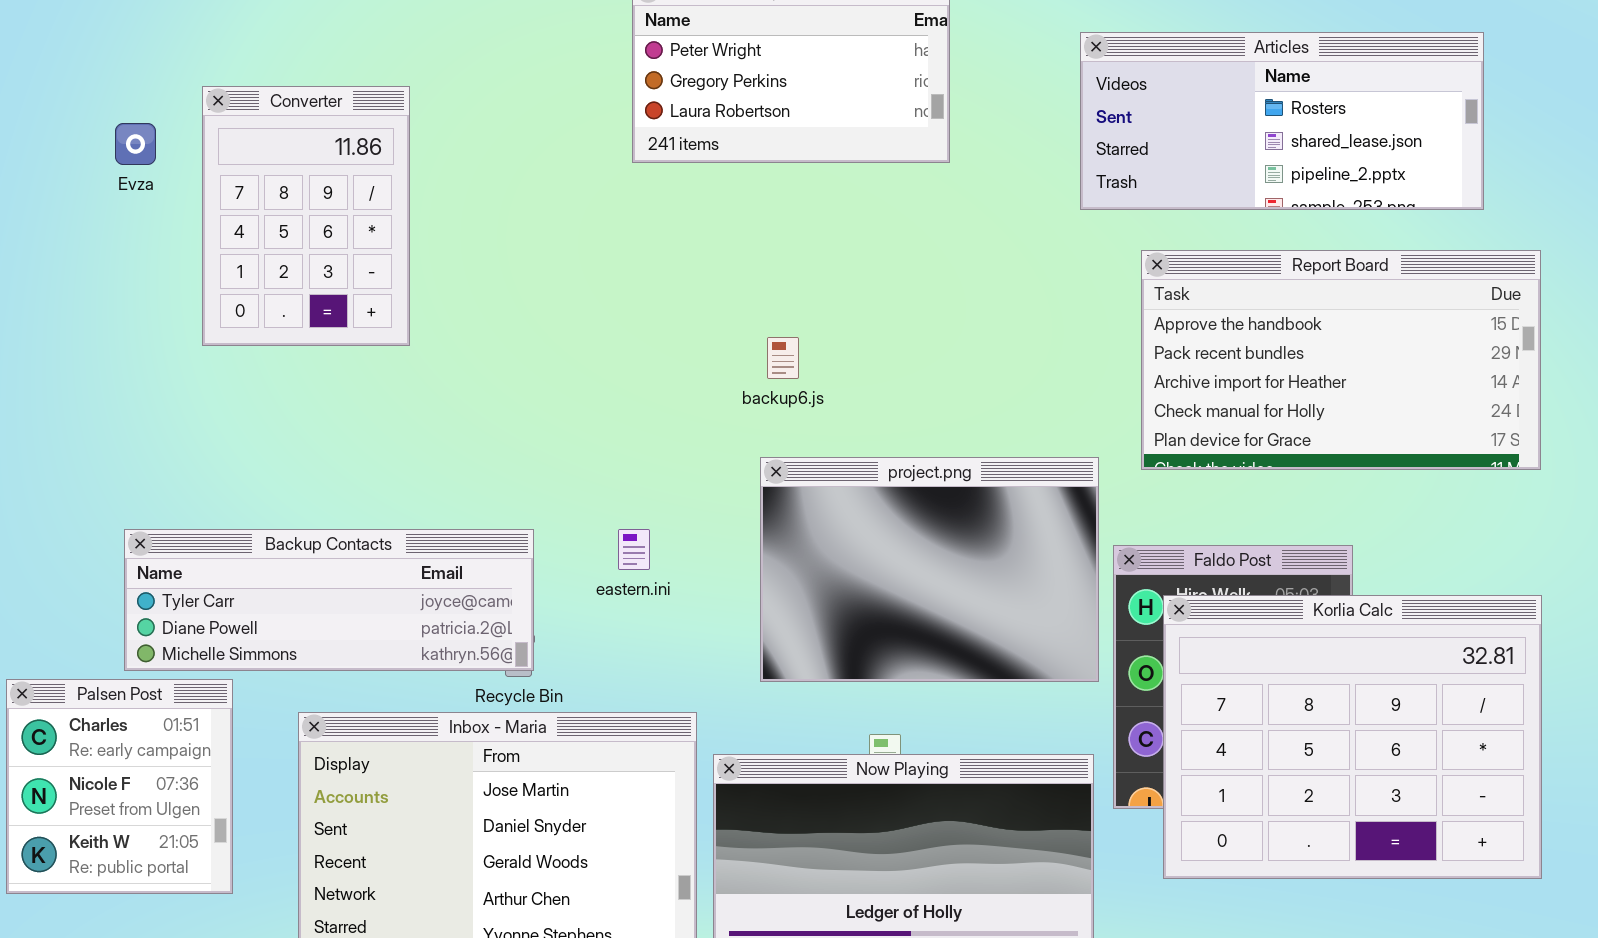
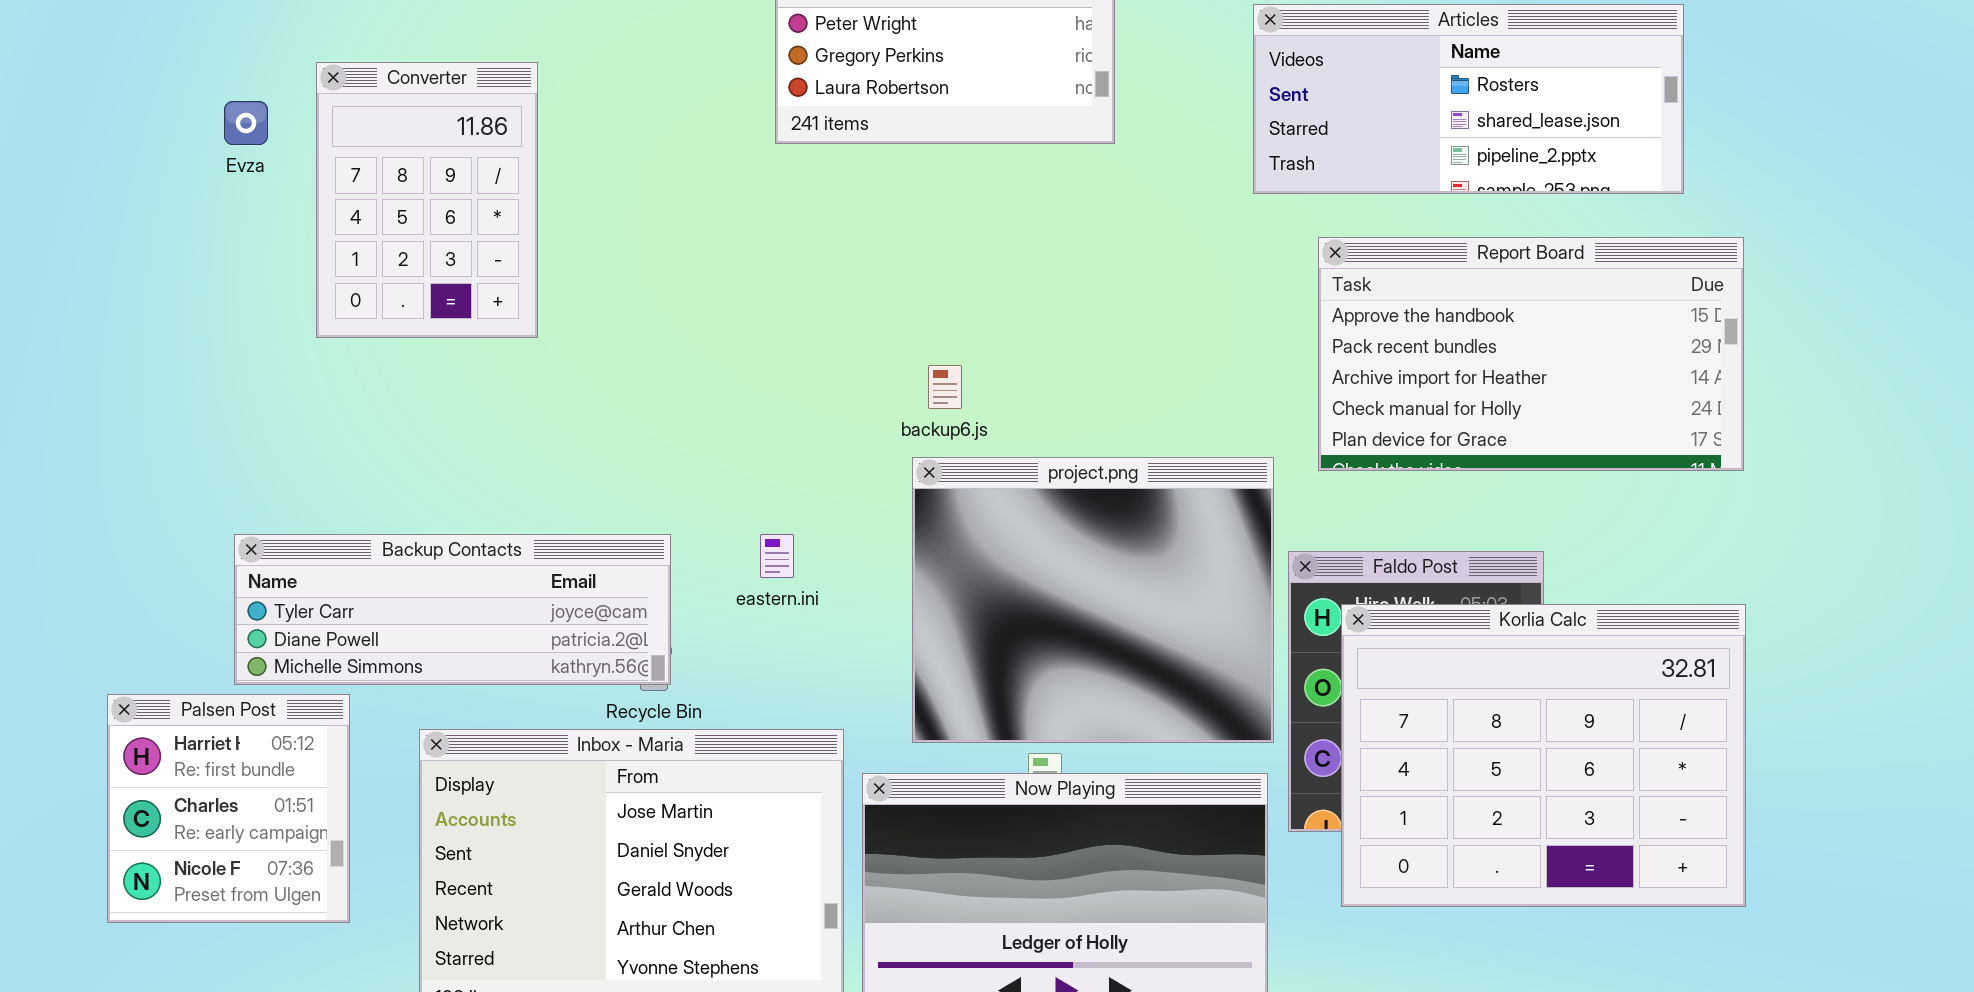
backup6.js: [767,337,799,379] -> [928,365,962,409], moved
project.png: [760,457,1099,682] -> [912,457,1274,743], resized
Palsen Post: [6,679,233,894] -> [107,694,350,923], scrolled up 1 row

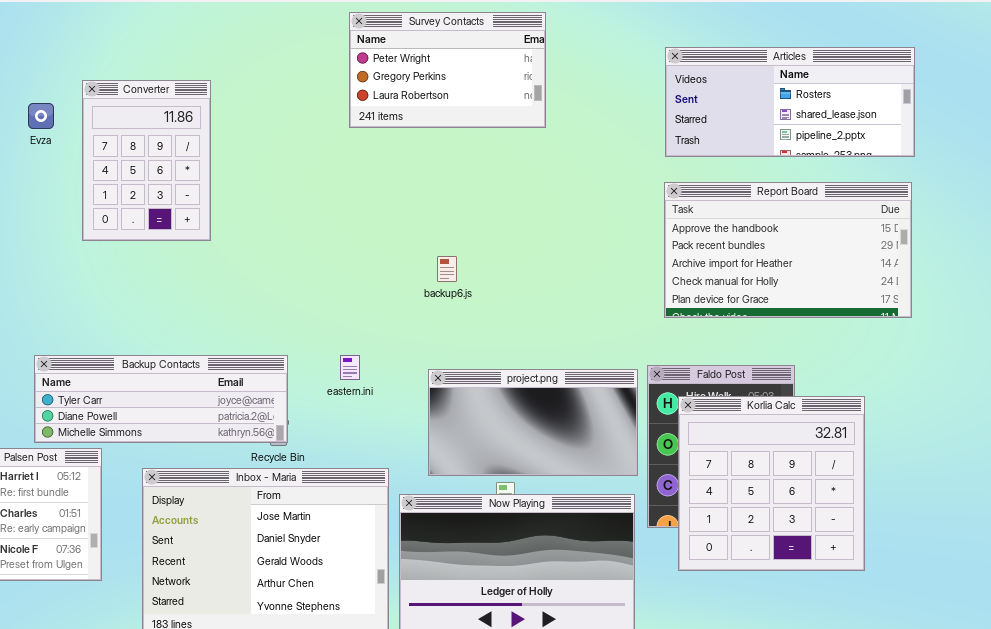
Articles: [1253,4,1684,194] -> [665,47,915,157], moved
project.png: [912,457,1274,743] -> [428,369,638,476], resized
Korlia Calc: [1341,604,1746,907] -> [678,396,865,571], resized

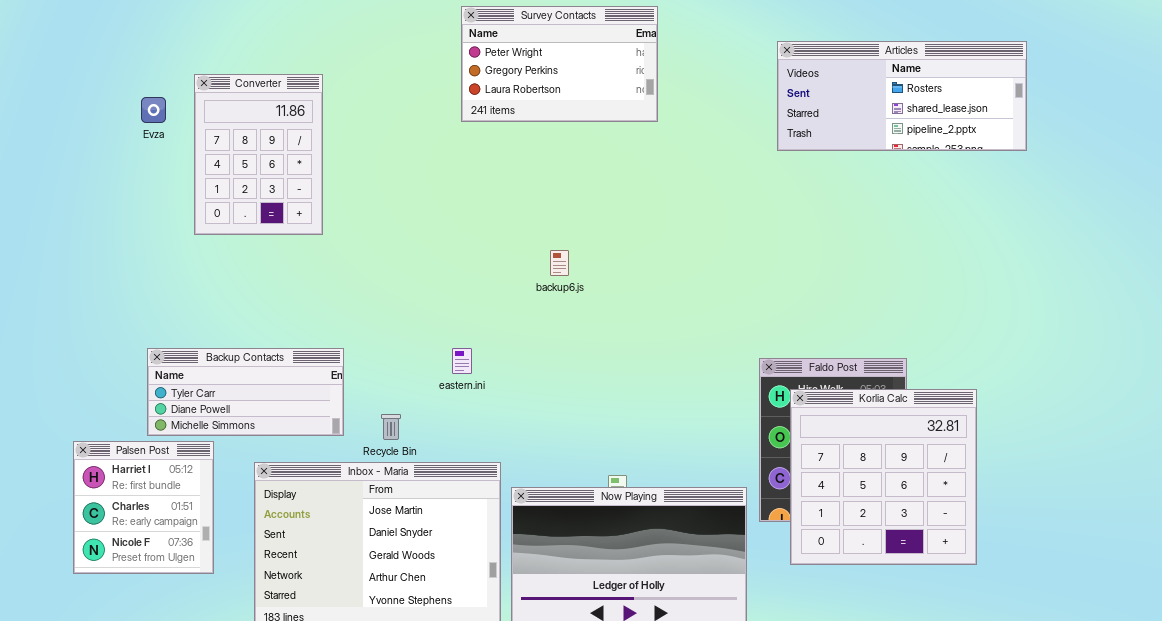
Report Board: [664,182,912,318] -> none, closed
Backup Contacts: [34,355,288,443] -> [147,348,344,436], resized
project.png: [428,369,638,476] -> none, closed

